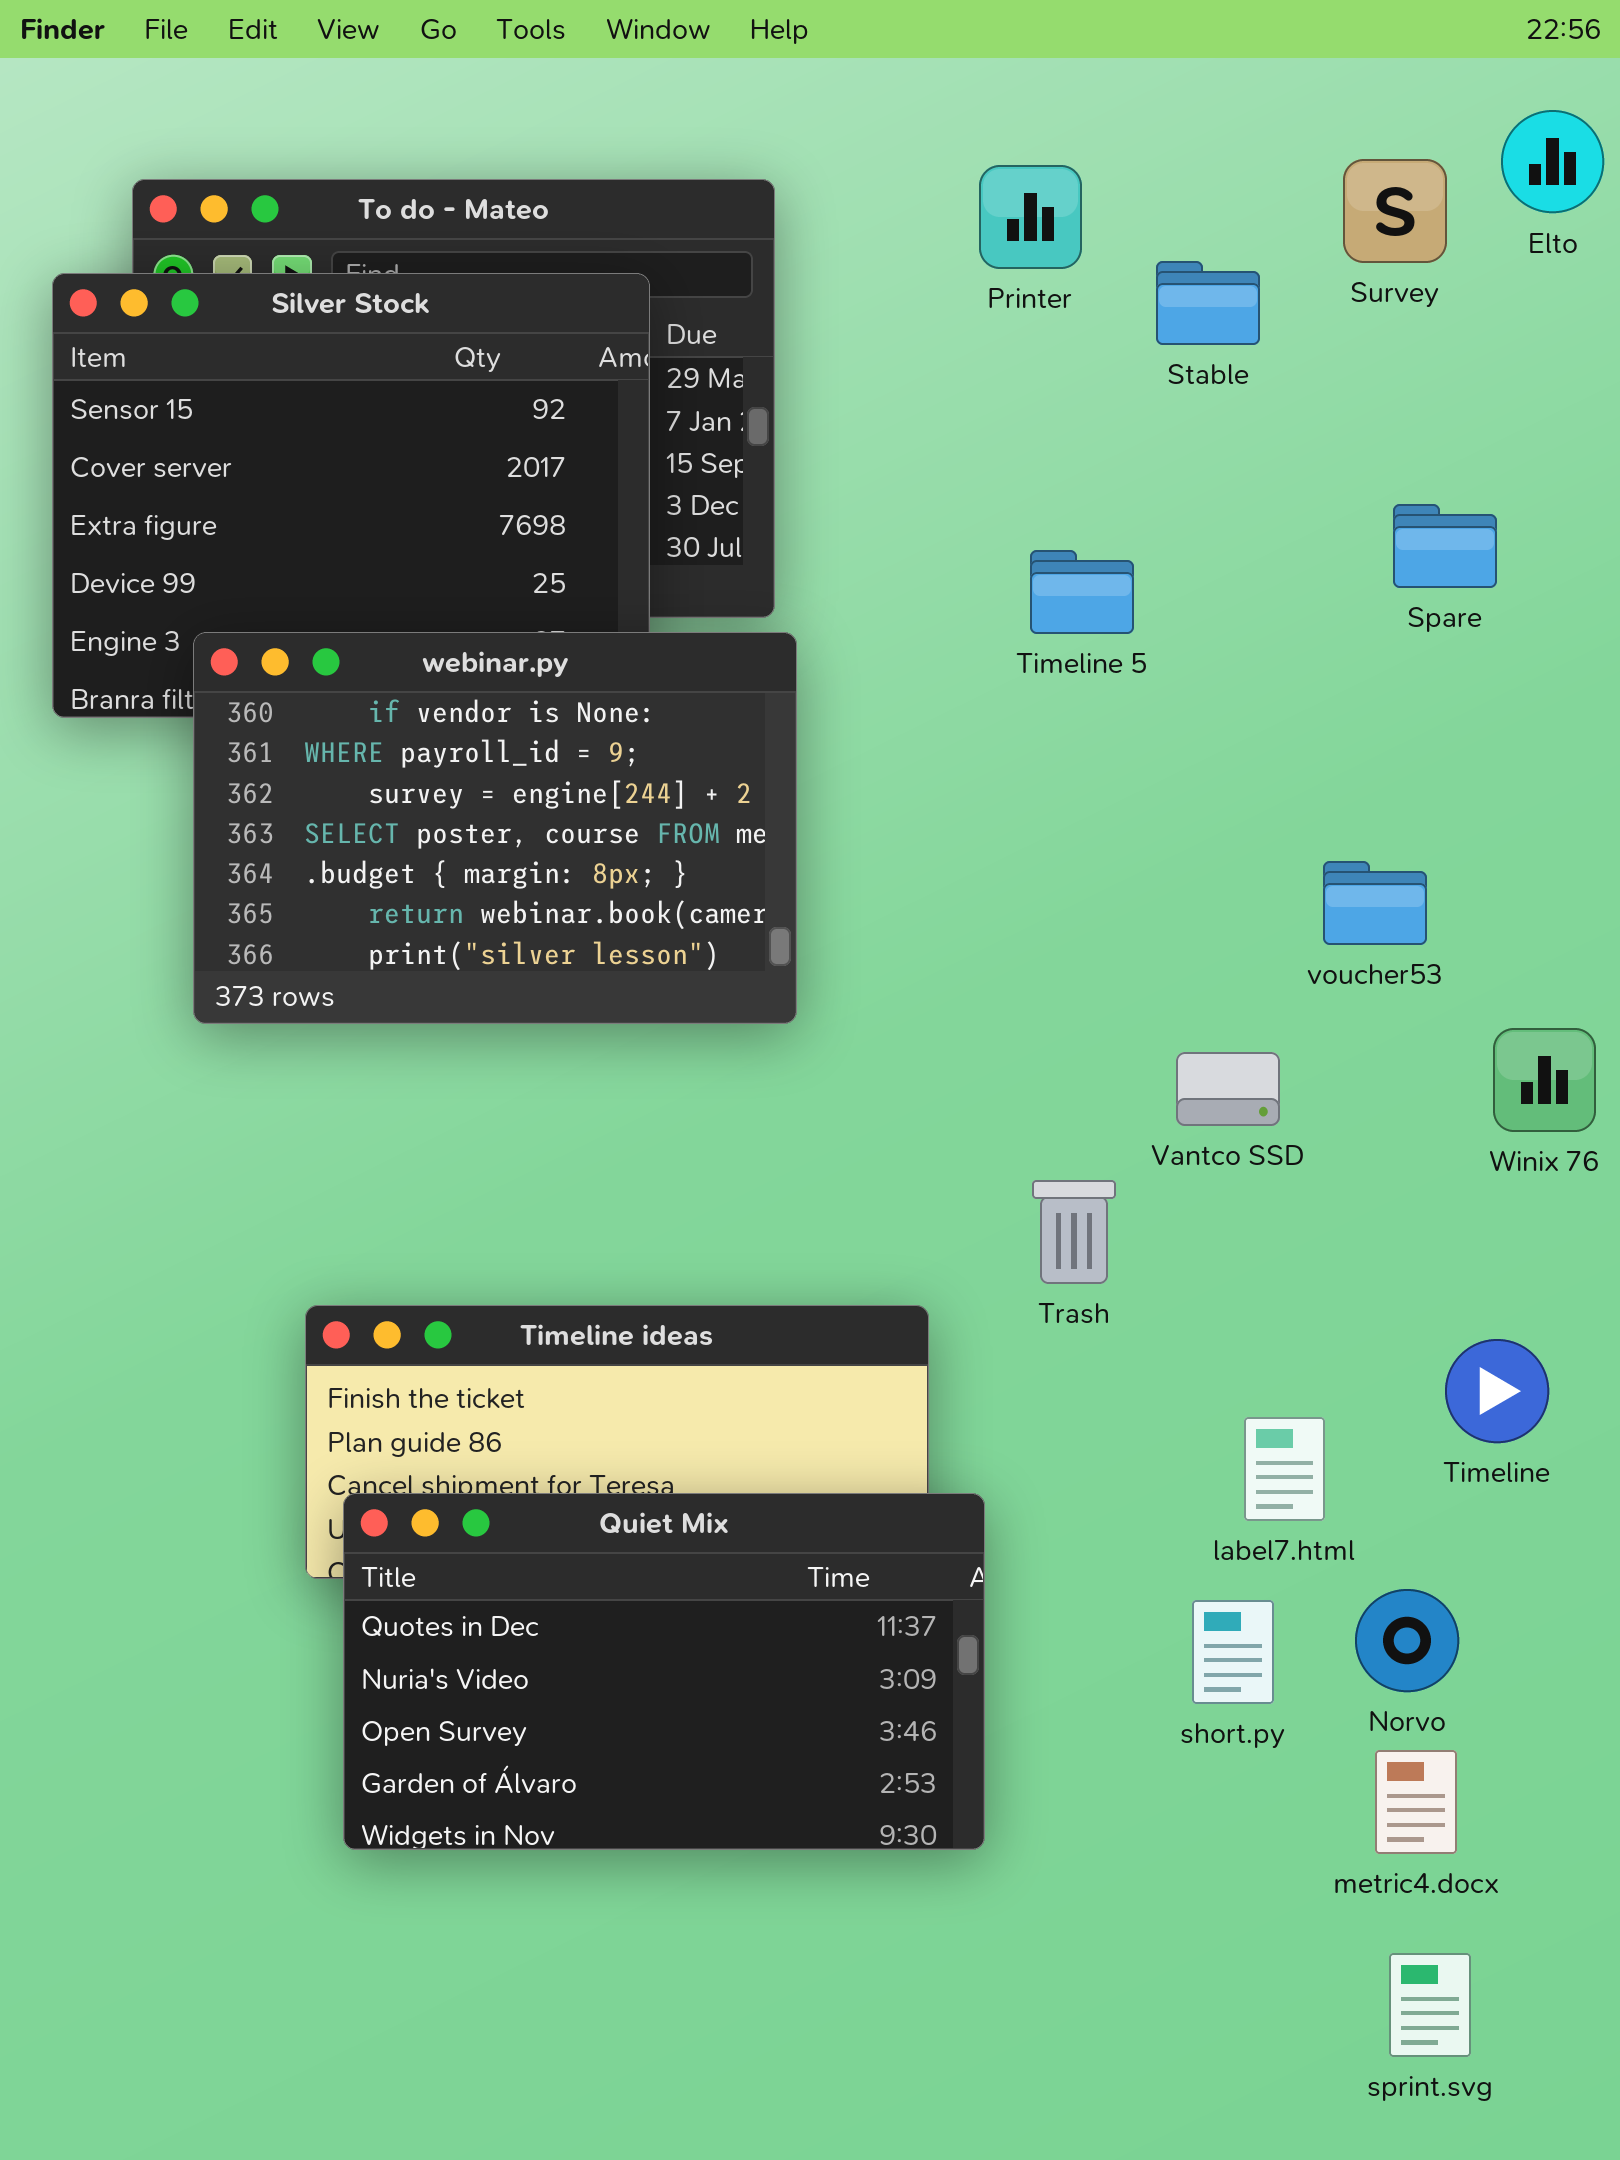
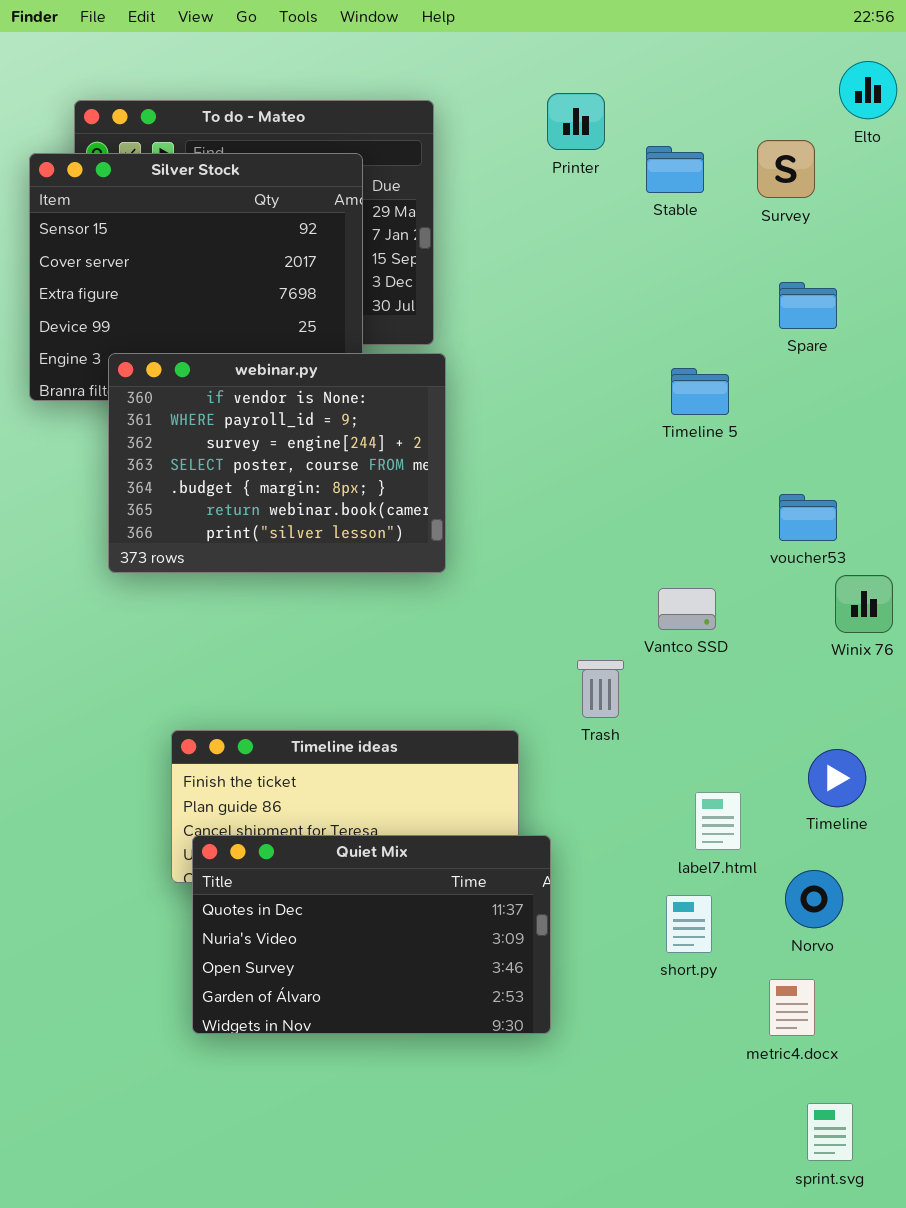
Survey: [1343,159,1447,263] -> [757,140,815,198], moved
Timeline 5: [1030,550,1134,634] -> [671,368,729,415], moved
voucher53: [1323,861,1427,945] -> [779,494,837,541], moved
Norvo: [1355,1589,1459,1692] -> [785,870,843,928], moved
sprint.svg: [1389,1953,1471,2057] -> [807,1103,853,1161], moved

